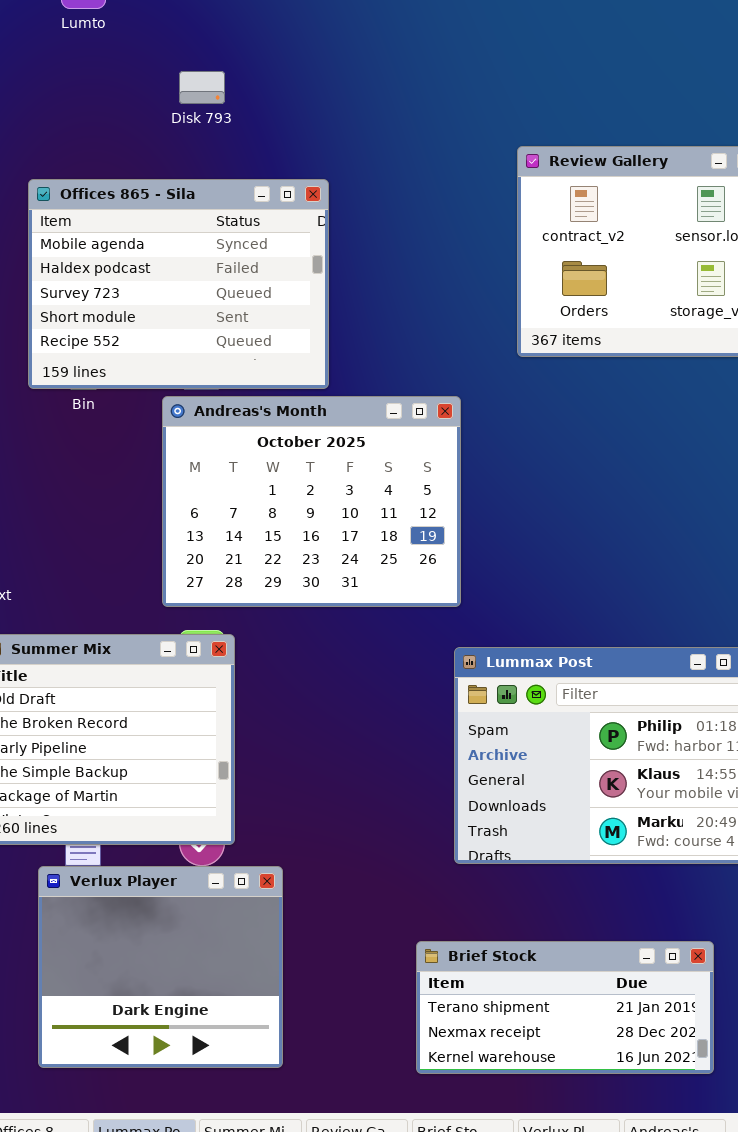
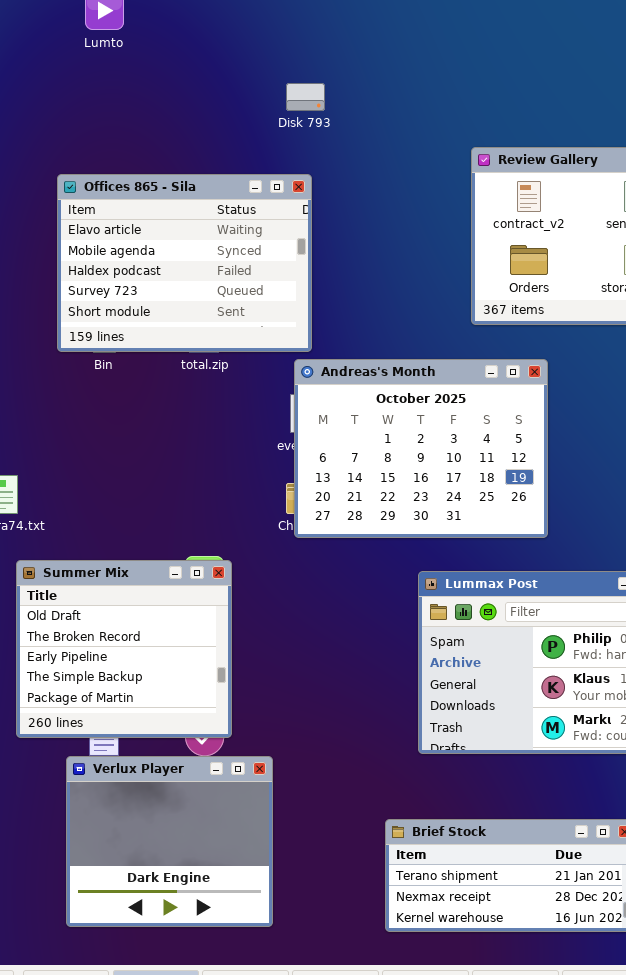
Disk 793: [179,71,225,104] -> [286,83,325,111], moved
Offices 865 - Sila: [28,179,329,389] -> [57,174,312,352], scrolled up 1 row
Andreas's Month: [162,396,461,607] -> [294,359,548,538], moved

